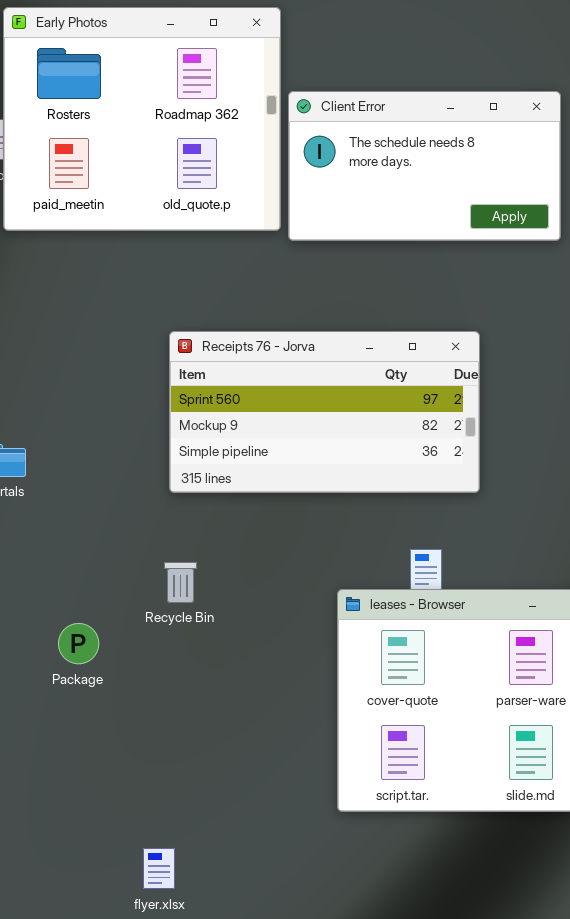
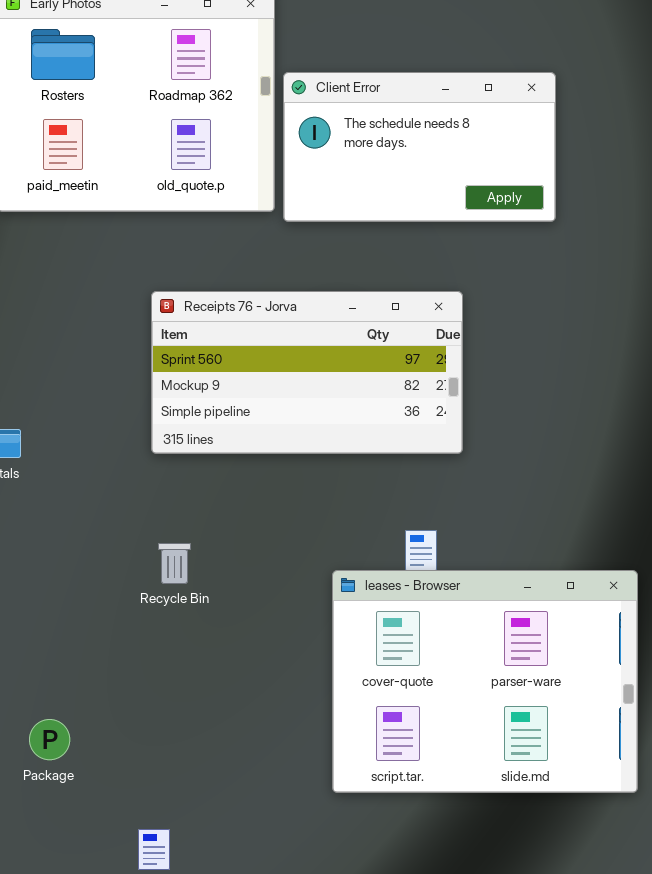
Receipts 76 - Jorva: [169,331,480,493] -> [151,291,463,454], moved
Package: [58,623,99,664] -> [29,719,70,760], moved

